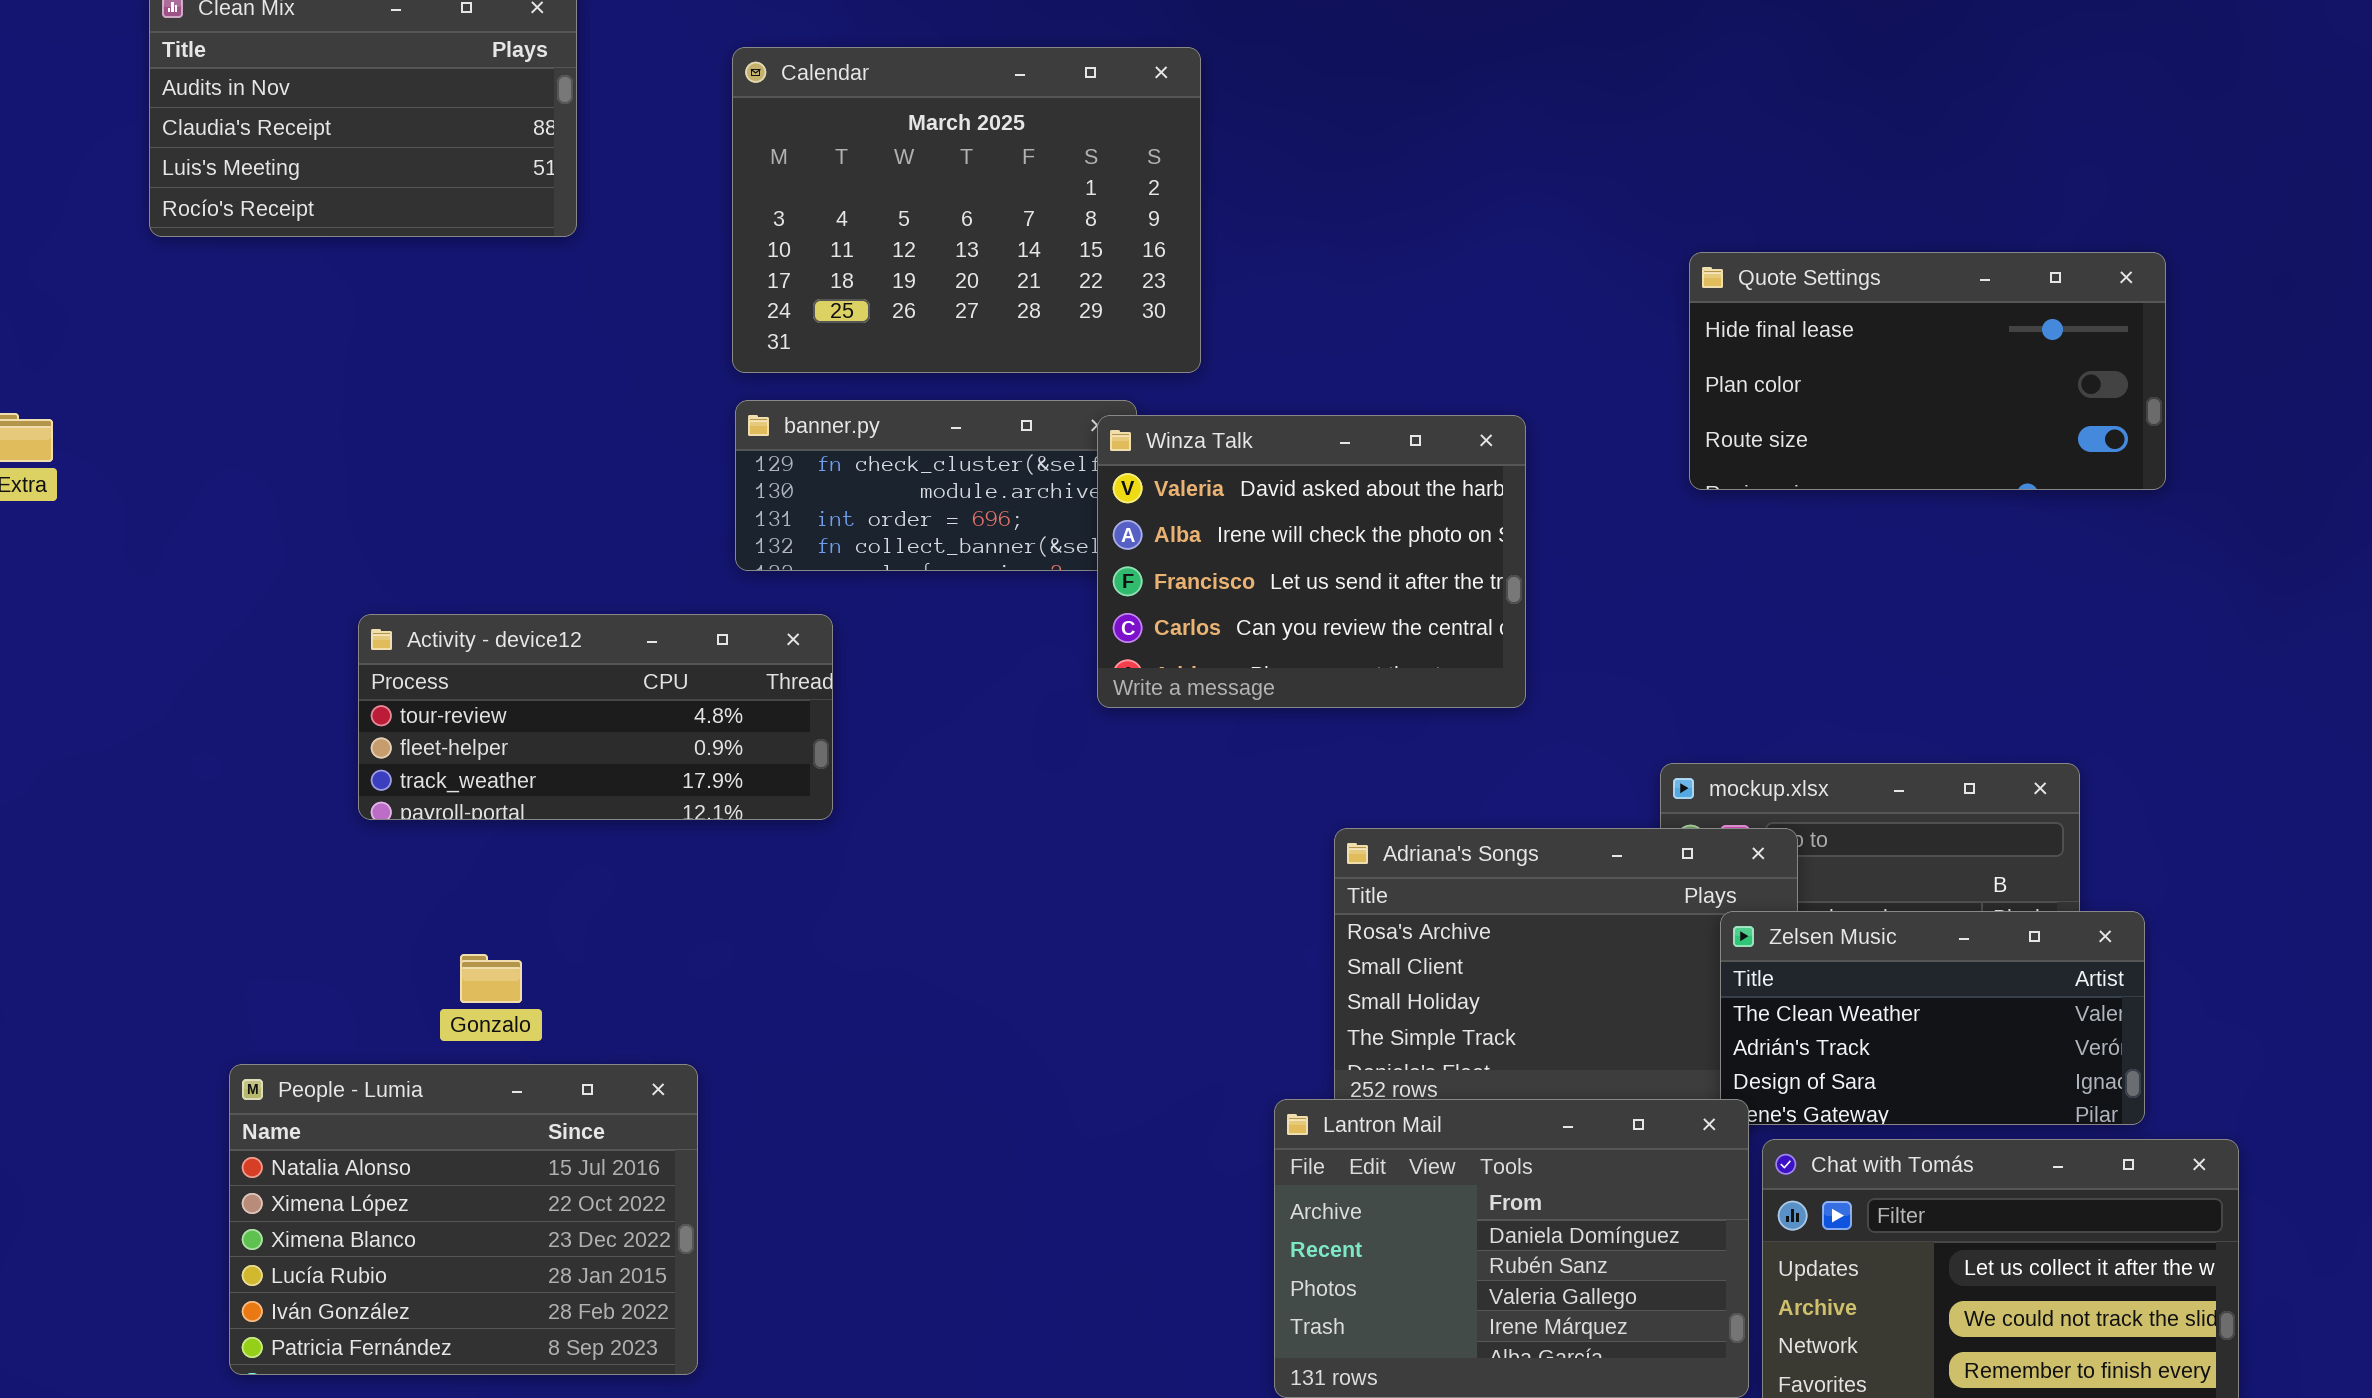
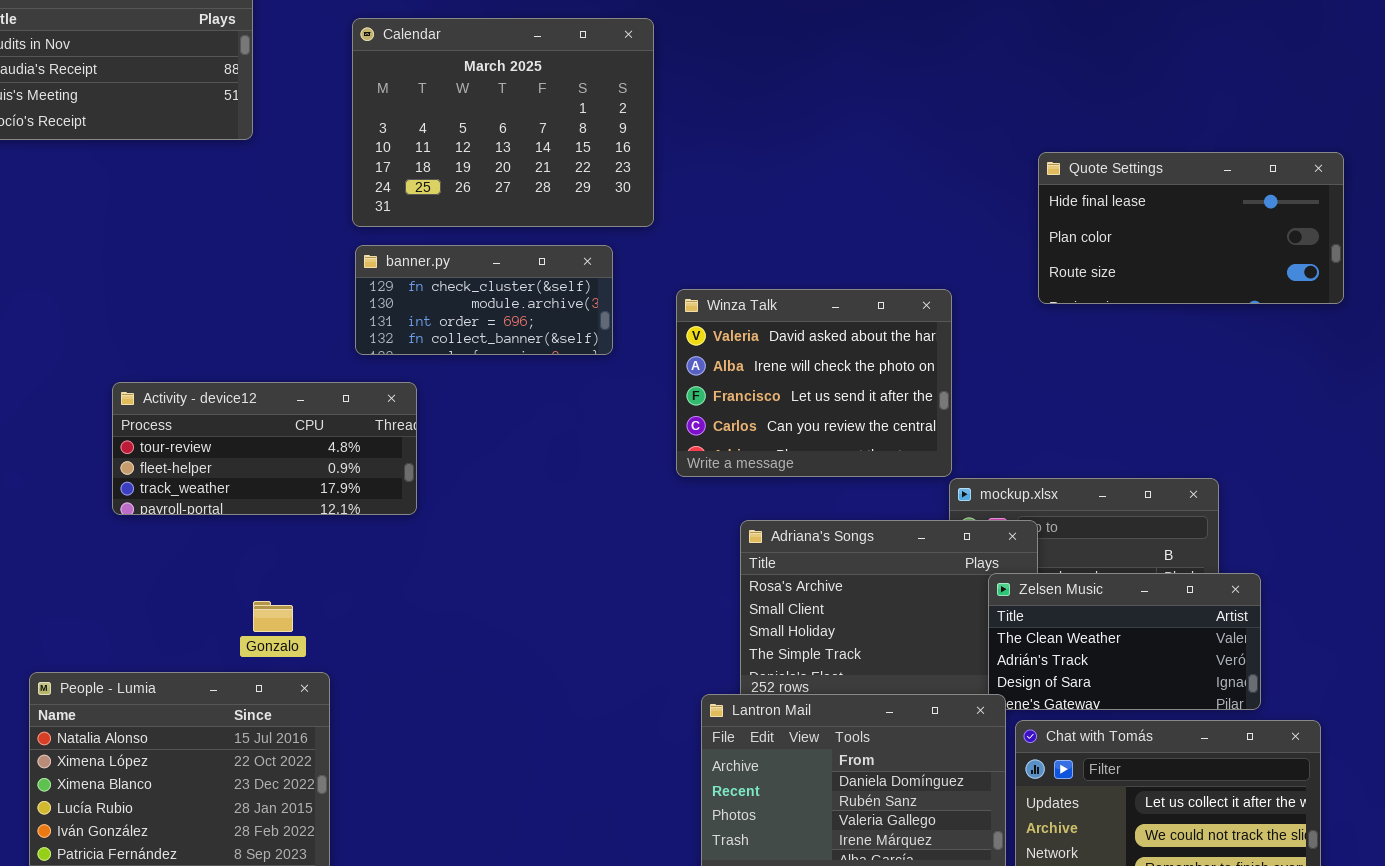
Quote Settings: [1689,252,2166,490] -> [1038,152,1344,304], moved
Winza Talk: [1097,415,1526,708] -> [676,289,952,477], moved
Gonzalo: [460,954,522,1003] -> [253,601,293,632], moved

